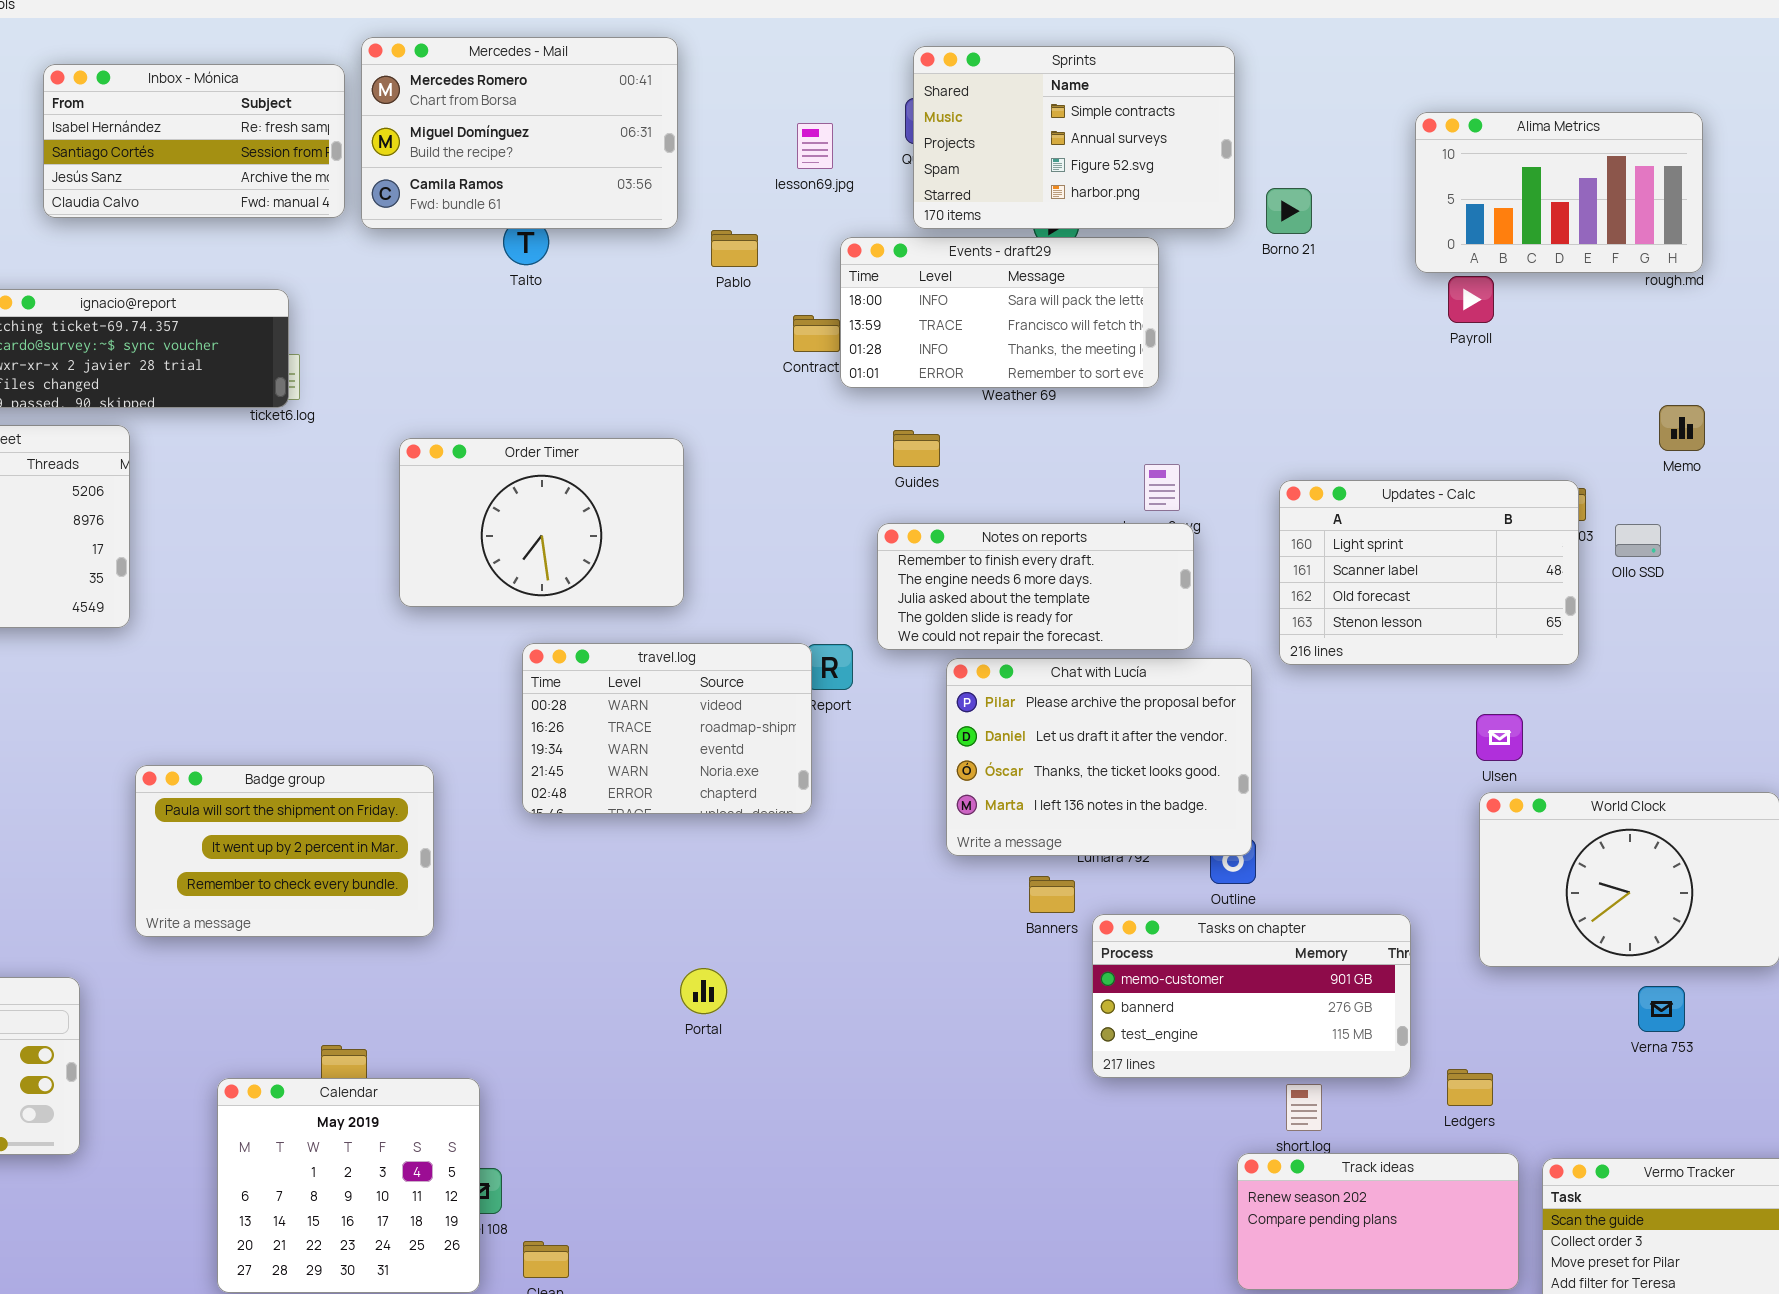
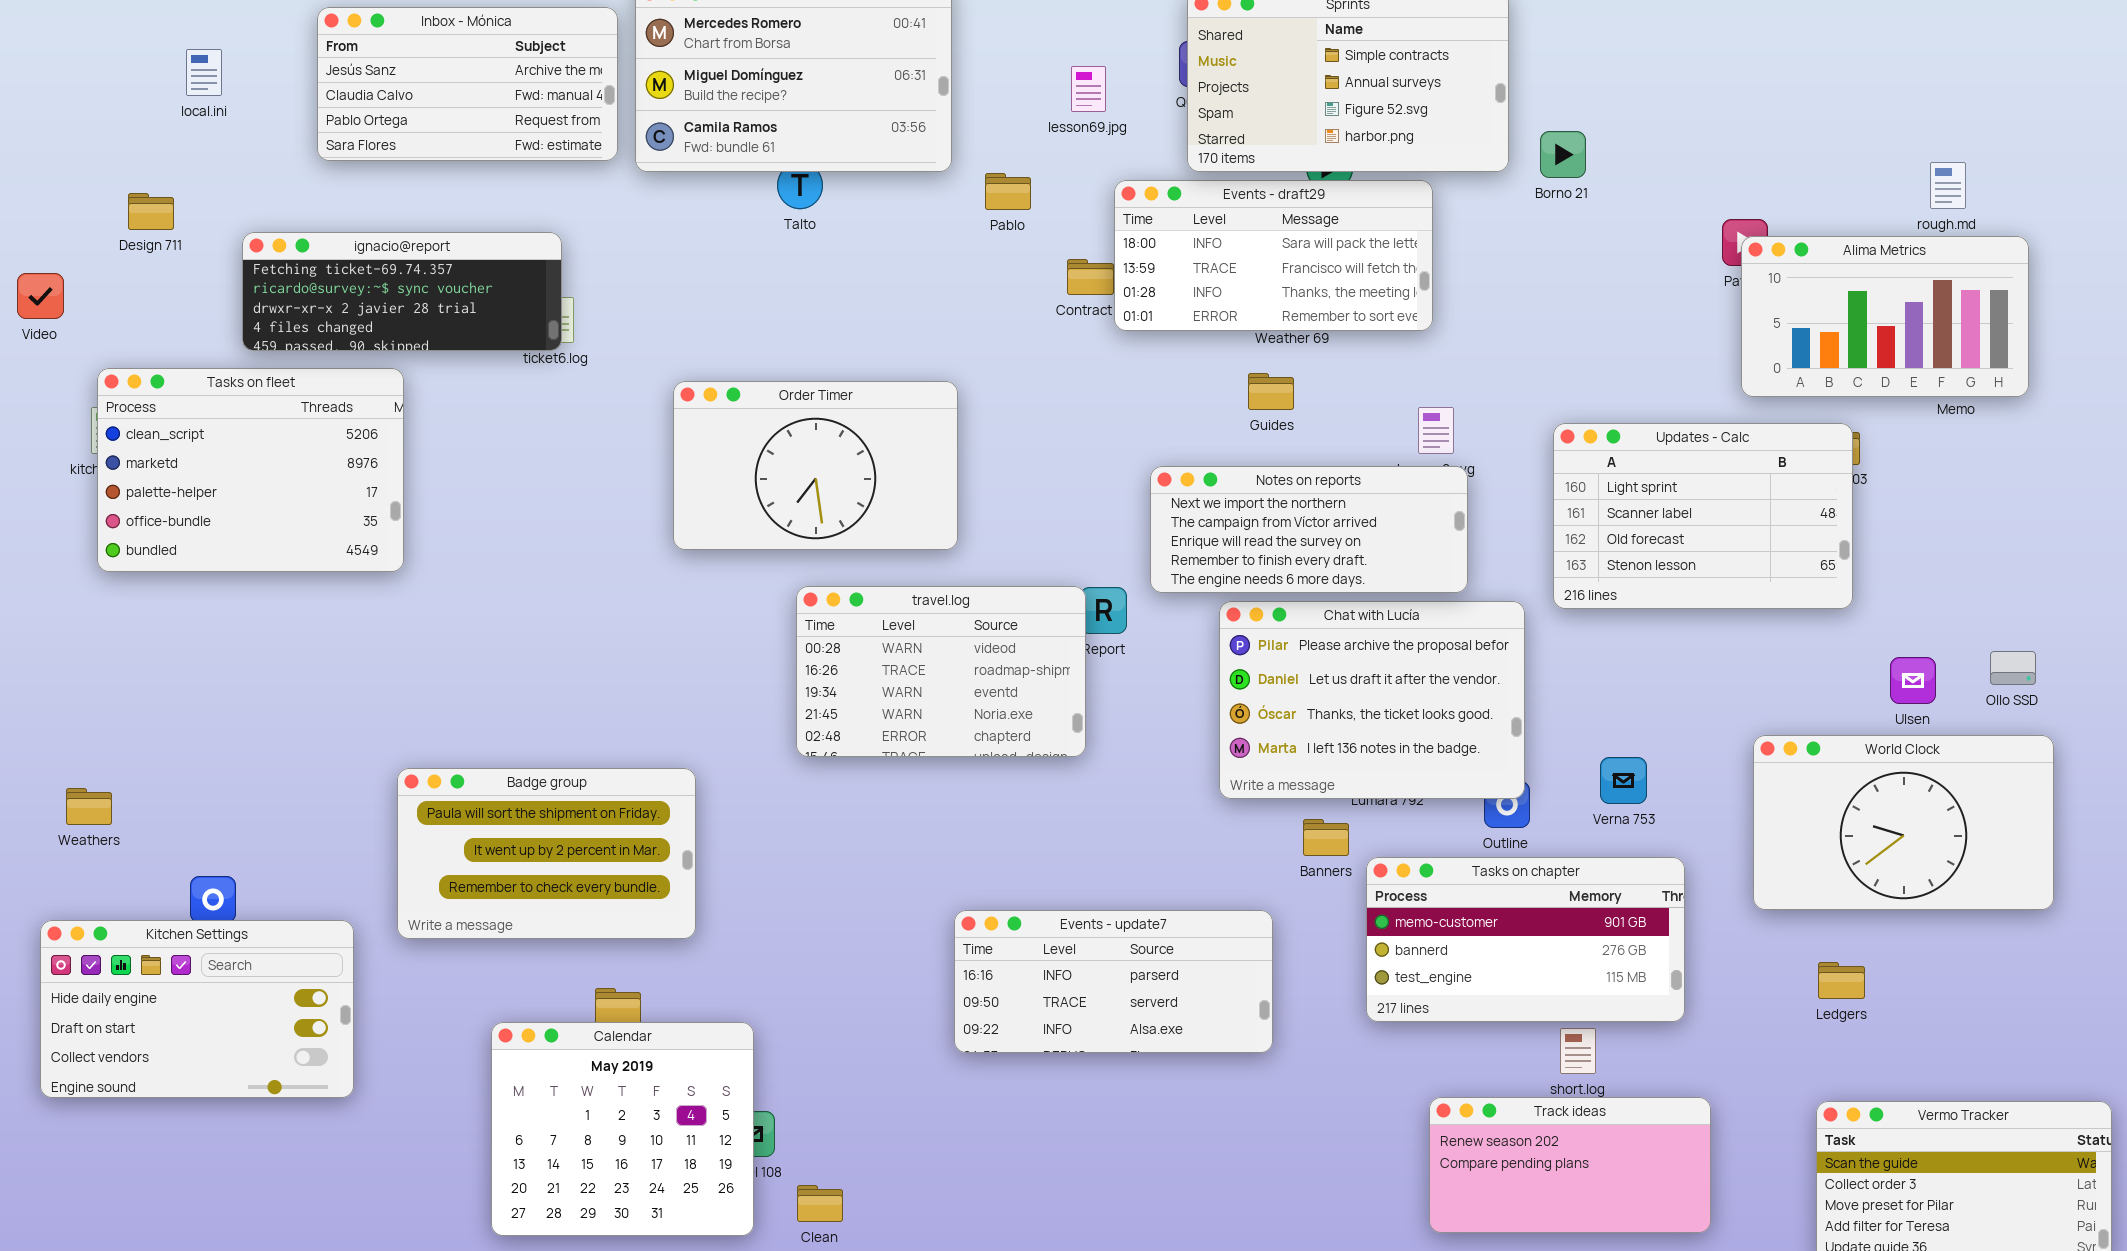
Inbox - Mónica: [43,64,345,218] -> [317,7,618,161], scrolled down 2 rows
Alima Metrics: [1415,112,1703,273] -> [1741,236,2029,397], moved
Guides: [893,430,940,467] -> [1248,373,1294,410], moved
Notes on reports: [877,523,1194,650] -> [1150,466,1468,593], scrolled up 3 rows
Ollo SSD: [1615,524,1661,557] -> [1990,651,2036,685], moved
Ulsen: [1476,714,1523,761] -> [1890,657,1936,704], moved
Badge group: [135,765,434,937] -> [397,768,696,939], moved
Events - update7: none -> [954,910,1273,1053], opened
Verna 753: [1638,986,1685,1032] -> [1600,757,1647,804], moved
Ledgers: [1447,1069,1493,1106] -> [1818,962,1865,999], moved
Track ideas: [1237,1153,1519,1290] -> [1429,1097,1711,1233], moved

